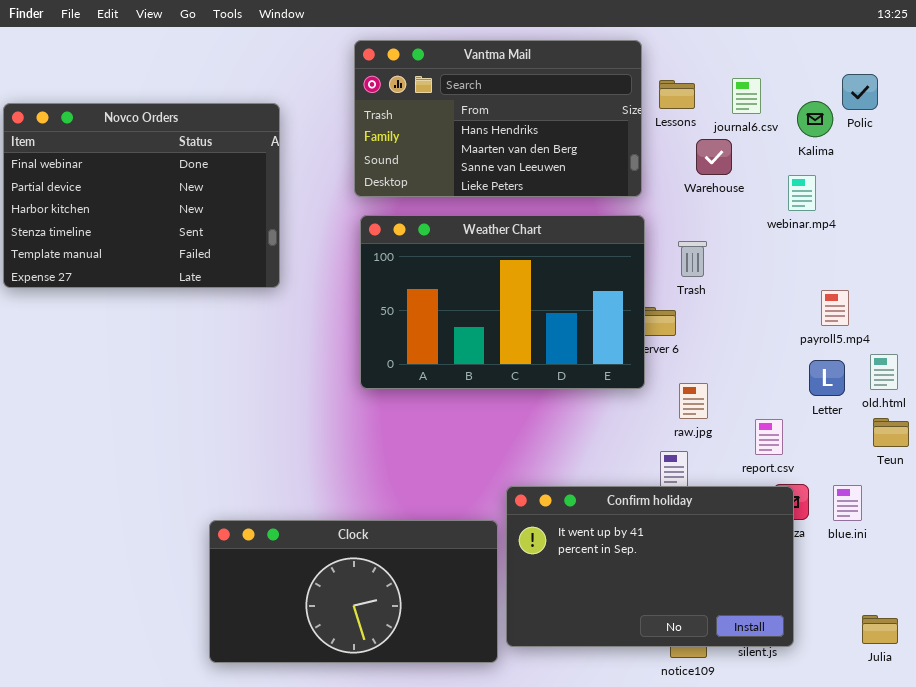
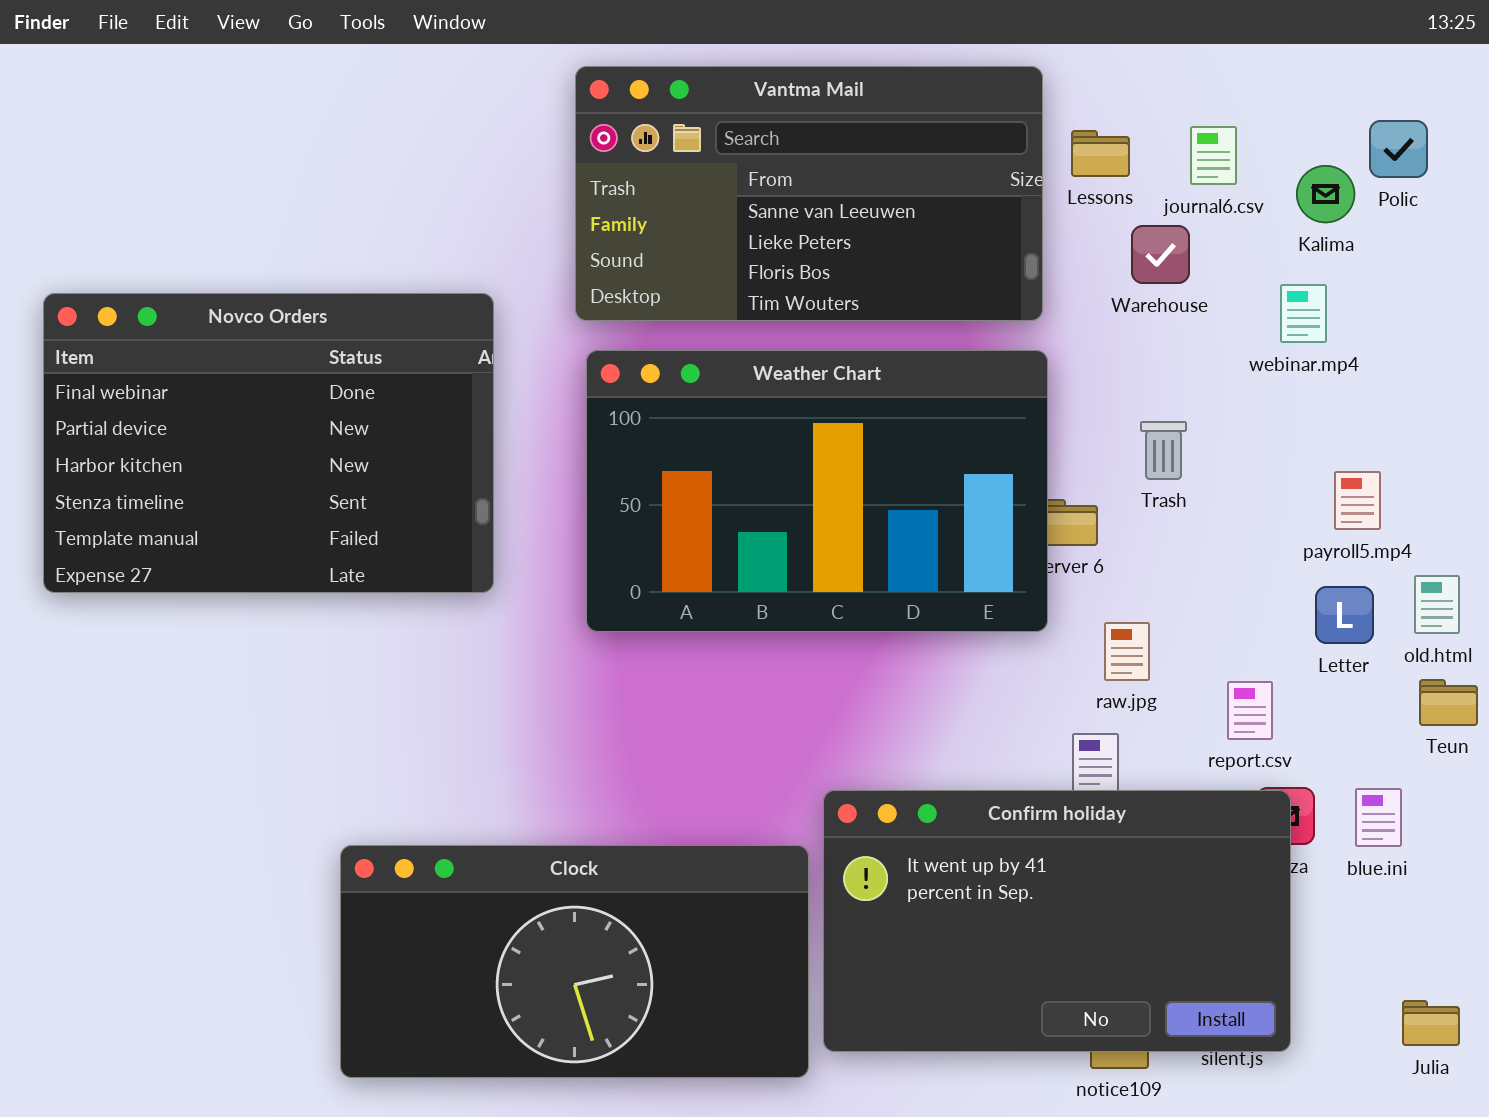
Vantma Mail: [354,40,642,197] -> [575,66,1043,321], scrolled down 2 rows
Novco Orders: [3,103,280,288] -> [43,293,494,593], moved
Trash: [678,241,707,277] -> [1140,421,1187,480], moved

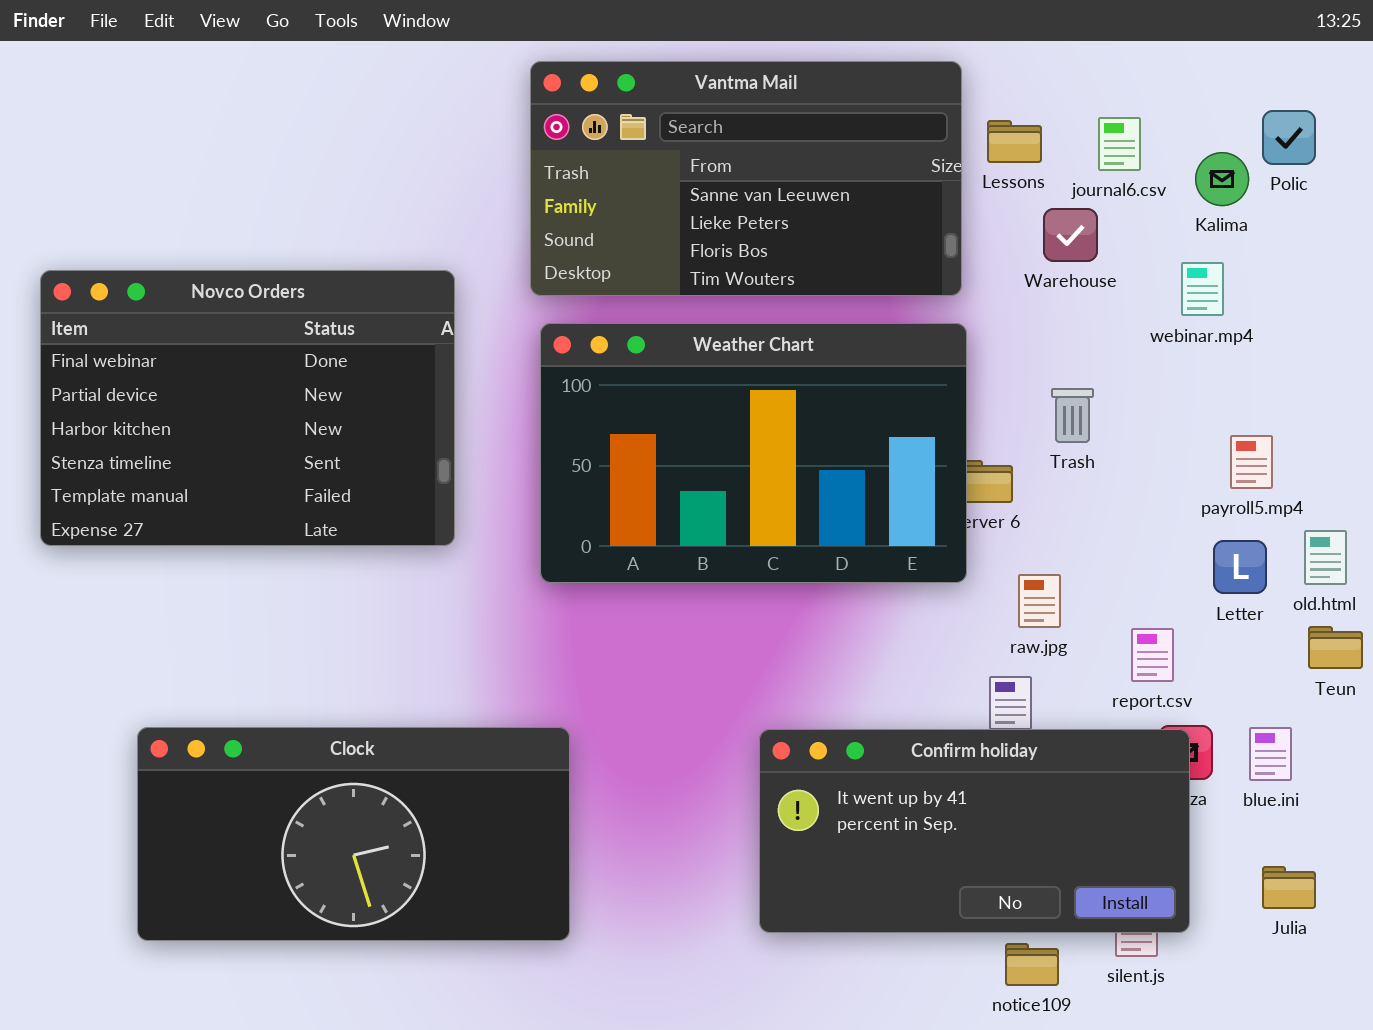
Confirm holiday: [823,790,1291,1052] -> [759,729,1190,933], resized
Clock: [340,845,809,1078] -> [137,727,570,941], moved
Julia: [1402,1000,1460,1046] -> [1262,866,1316,909], moved

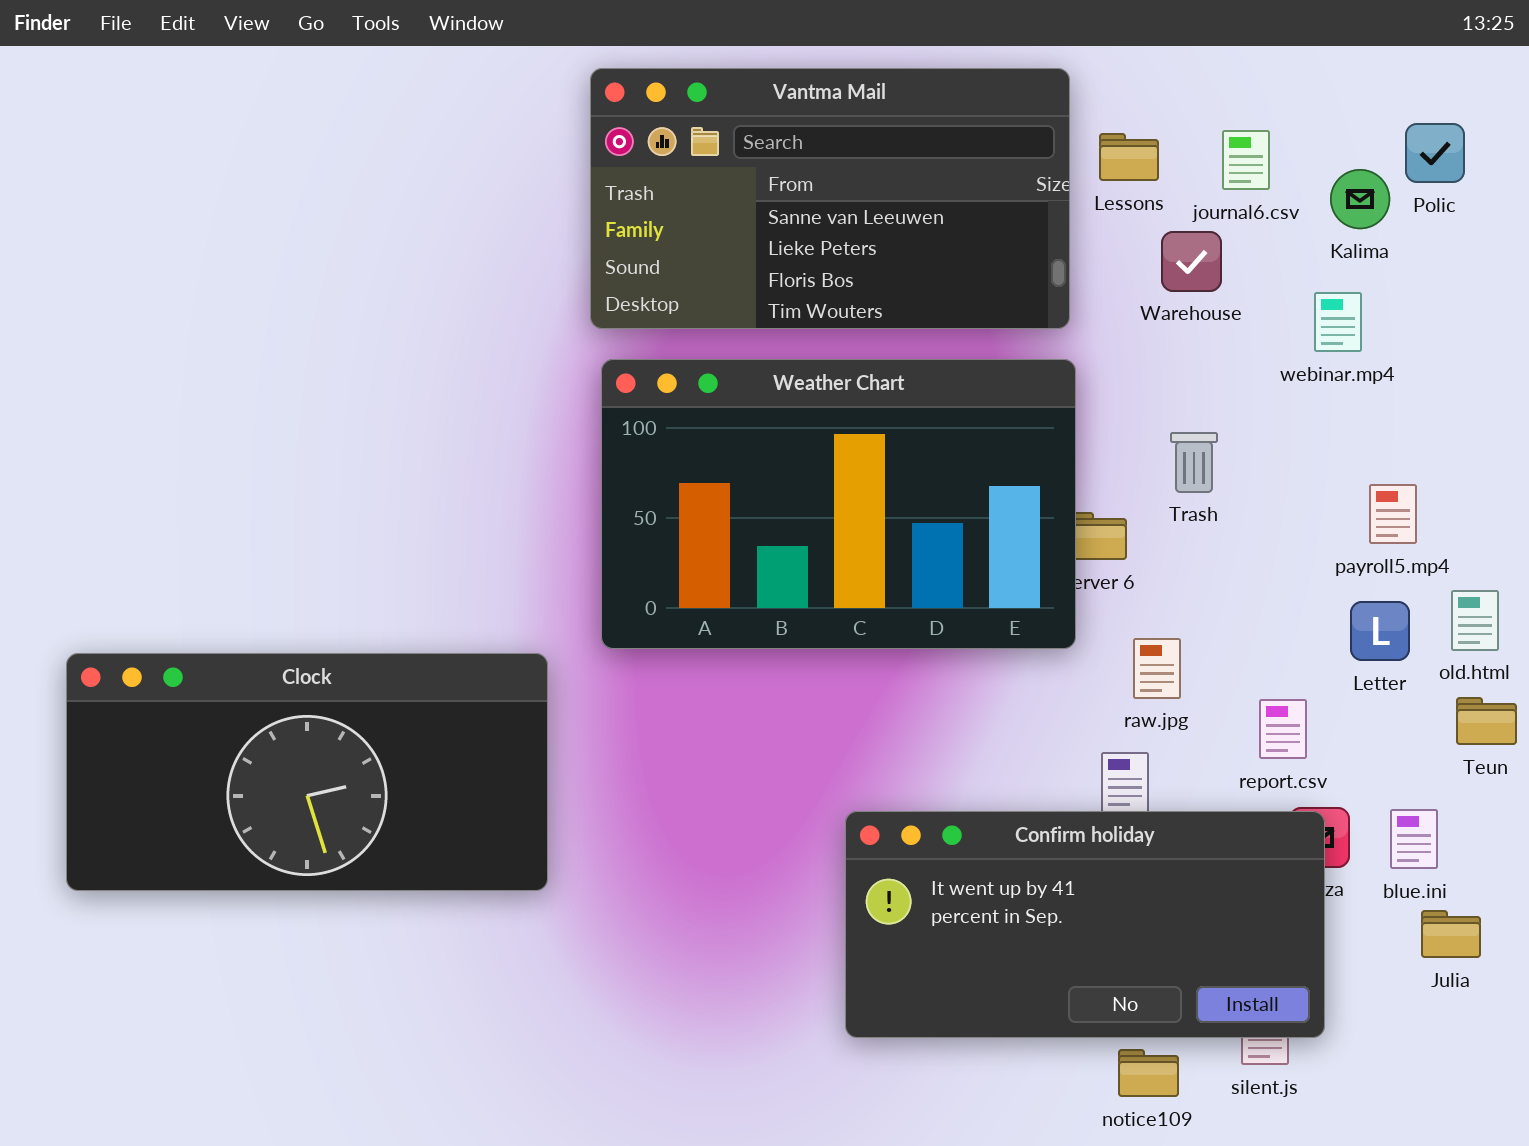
Novco Orders: [40,270,455,546] -> none, closed
Clock: [137,727,570,941] -> [66,653,548,891], moved
Julia: [1262,866,1316,909] -> [1421,910,1481,958], moved

